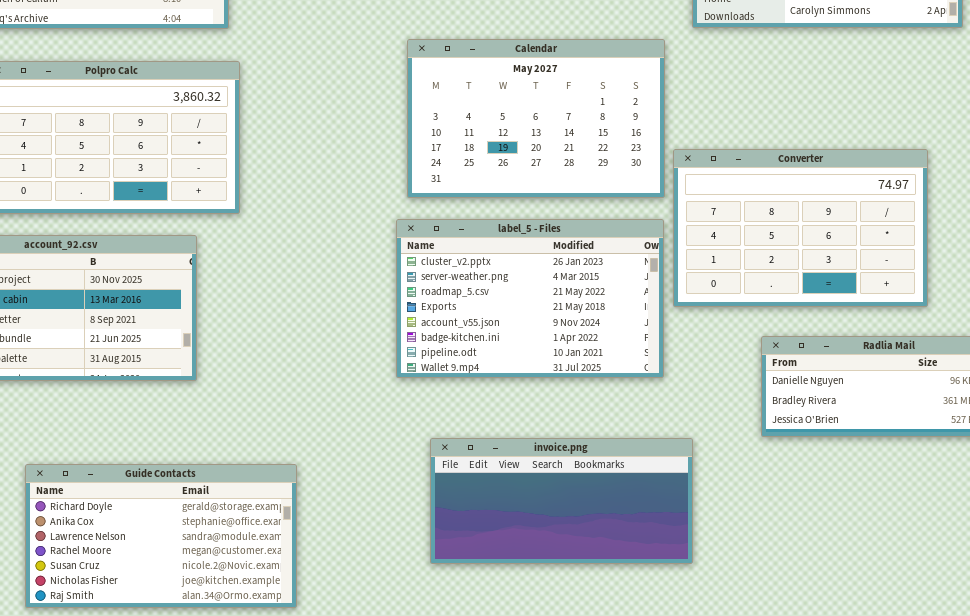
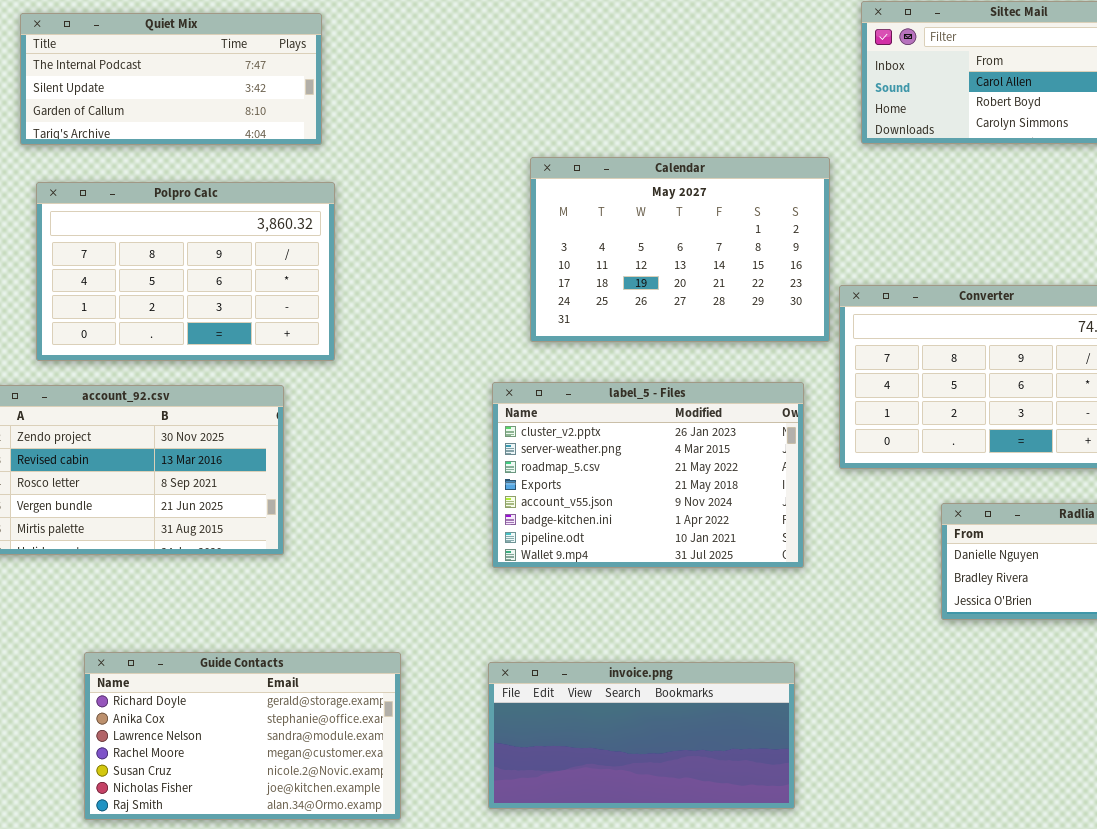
label_5 - Files: [396,219,664,378] -> [492,382,804,568], moved
invoice.png: [430,438,693,564] -> [488,662,795,809], moved

